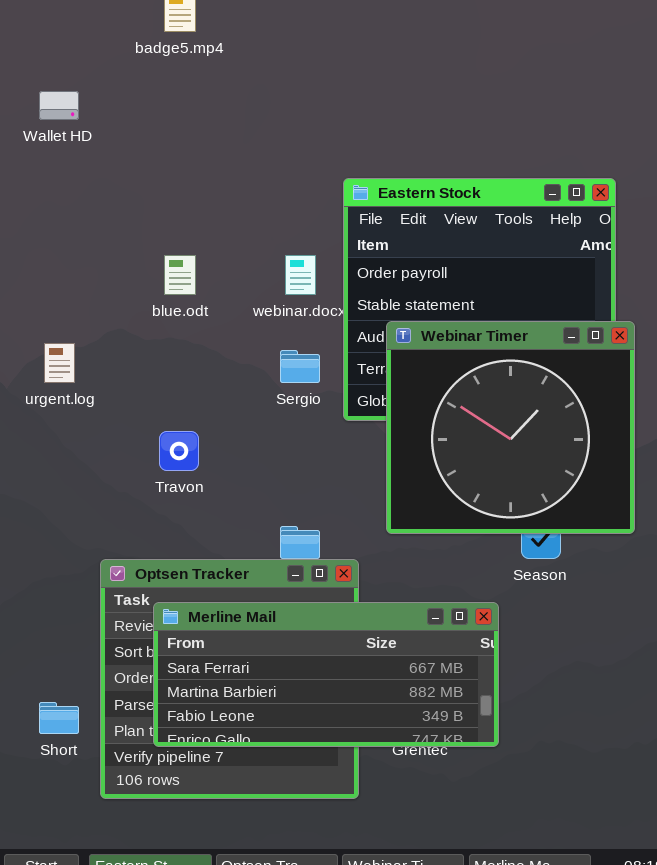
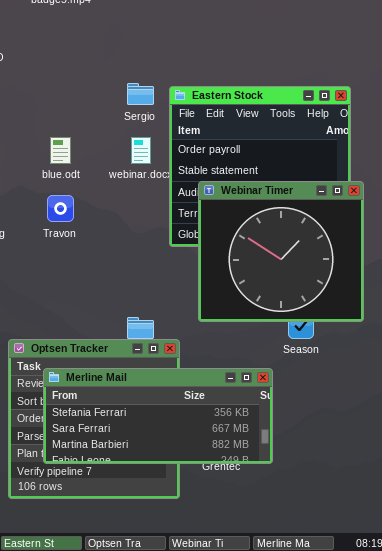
Sergio: [280,350,320,383] -> [127,83,154,105], moved
Travon: [159,431,199,471] -> [47,195,74,222], moved
Merline Mail: [153,602,499,747] -> [43,368,273,464], scrolled up 1 row

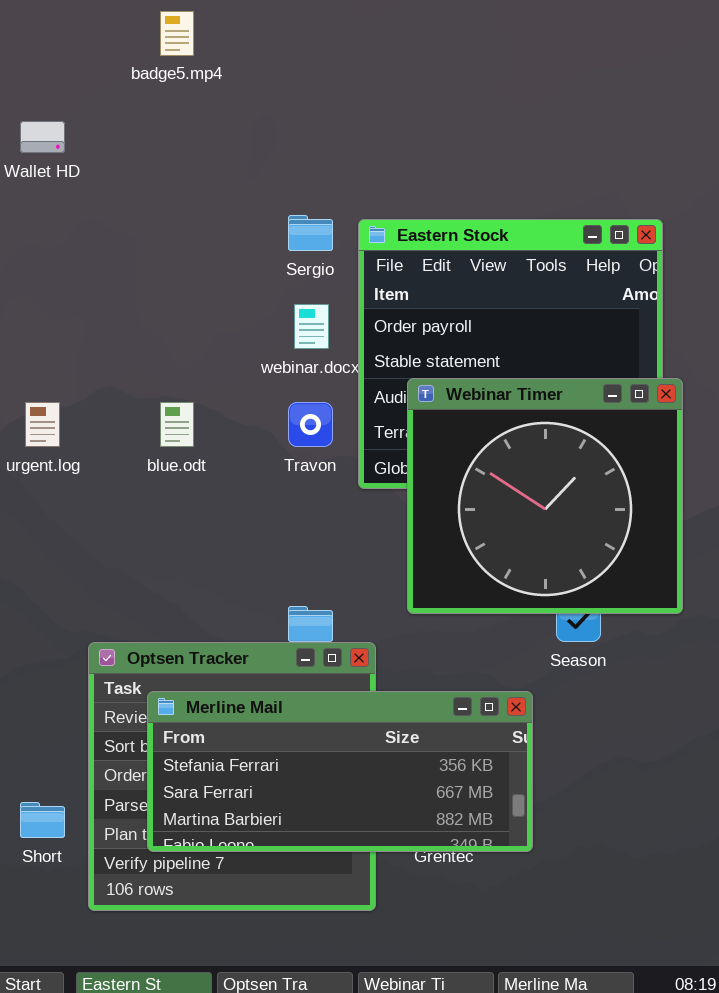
blue.odt: [50,137,71,164] -> [160,402,194,447], moved
Travon: [47,195,74,222] -> [288,402,333,447], moved

